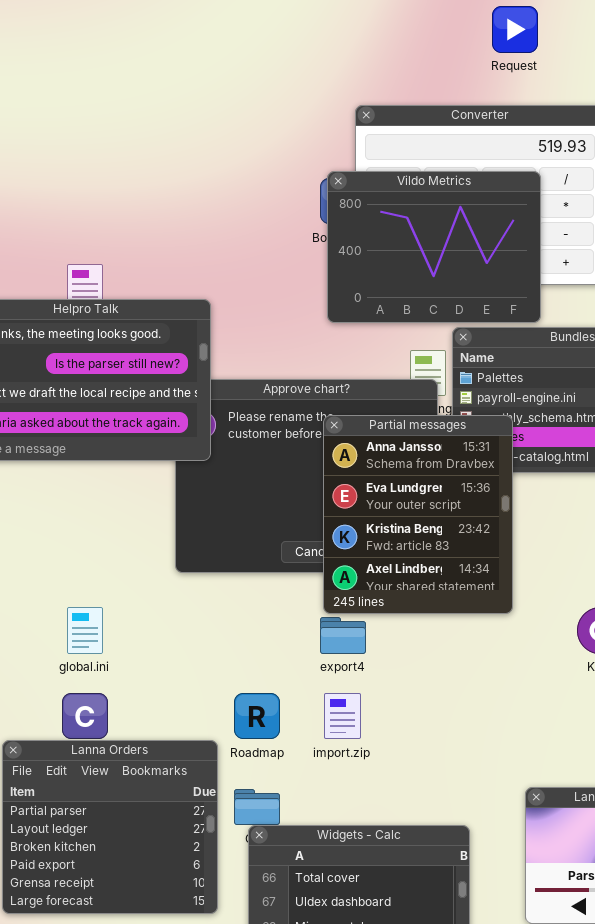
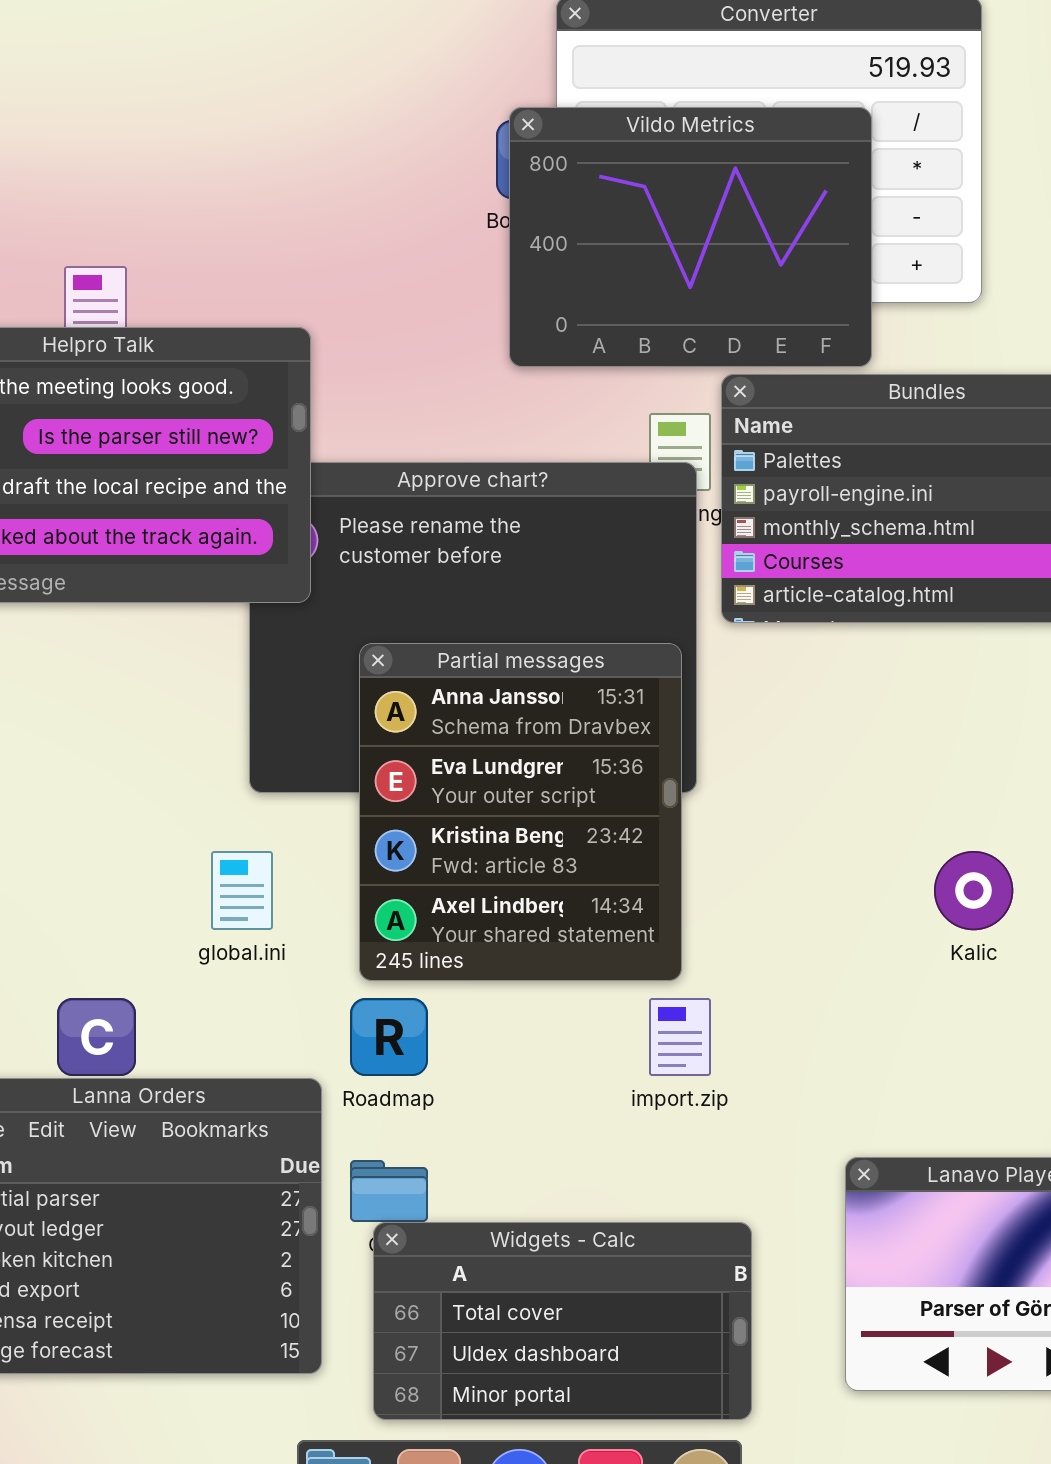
Partial messages: [323,415,513,614] -> [359,643,682,981], moved
global.ini: [67,607,103,654] -> [211,851,273,930], moved
import.zip: [324,693,361,739] -> [649,998,711,1076], moved

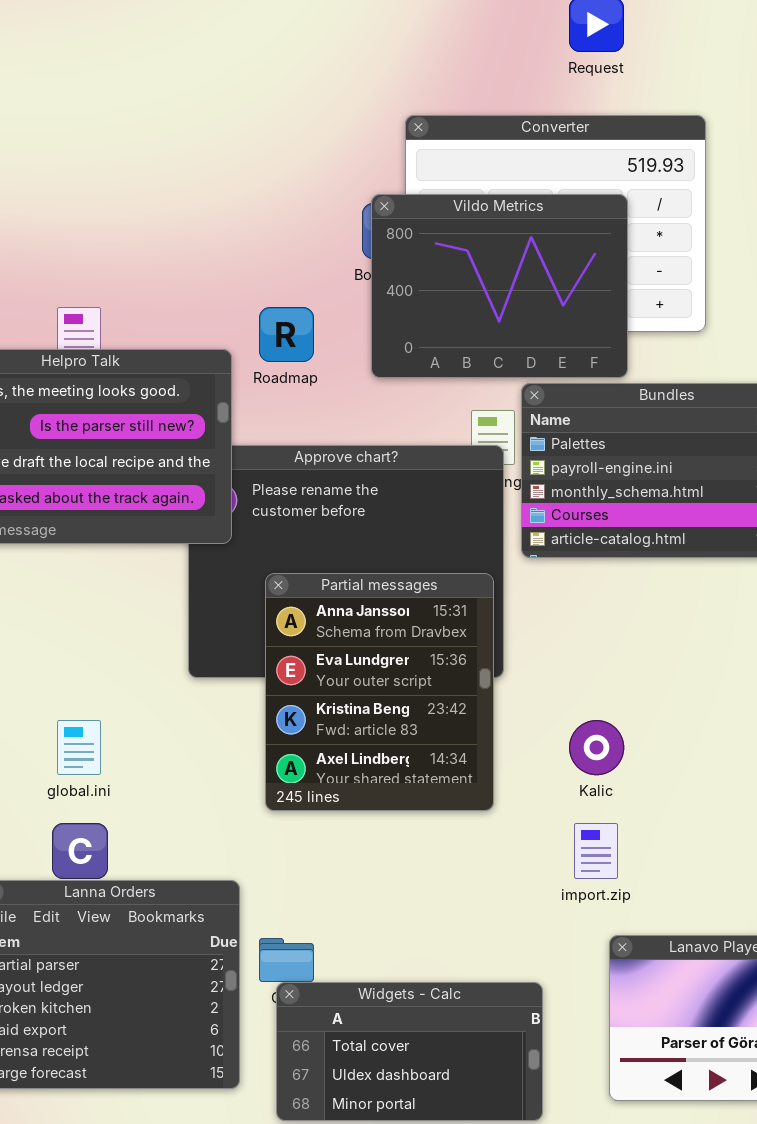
global.ini: [211,851,273,930] -> [57,720,101,775], moved
Kalic: [934,851,1013,930] -> [569,720,624,775], moved
Roadmap: [350,998,428,1076] -> [259,307,314,362], moved
import.zip: [649,998,711,1076] -> [574,823,618,879], moved

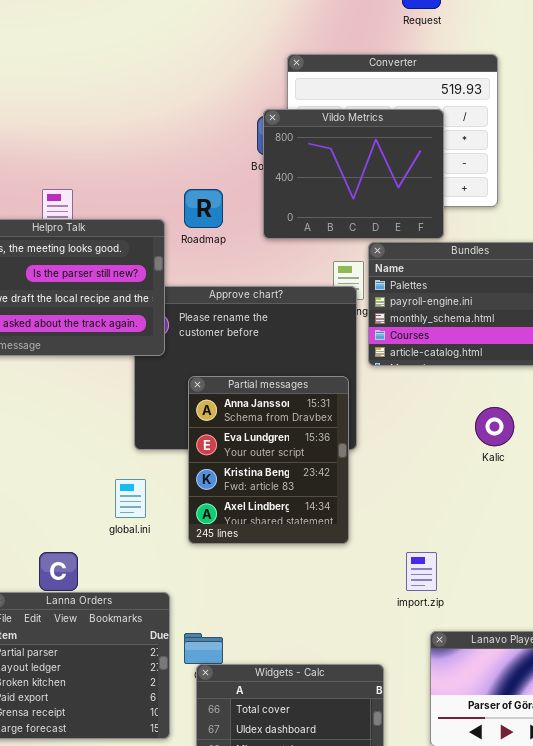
global.ini: [57,720,101,775] -> [115,479,146,518], moved
Kalic: [569,720,624,775] -> [475,407,514,446], moved

